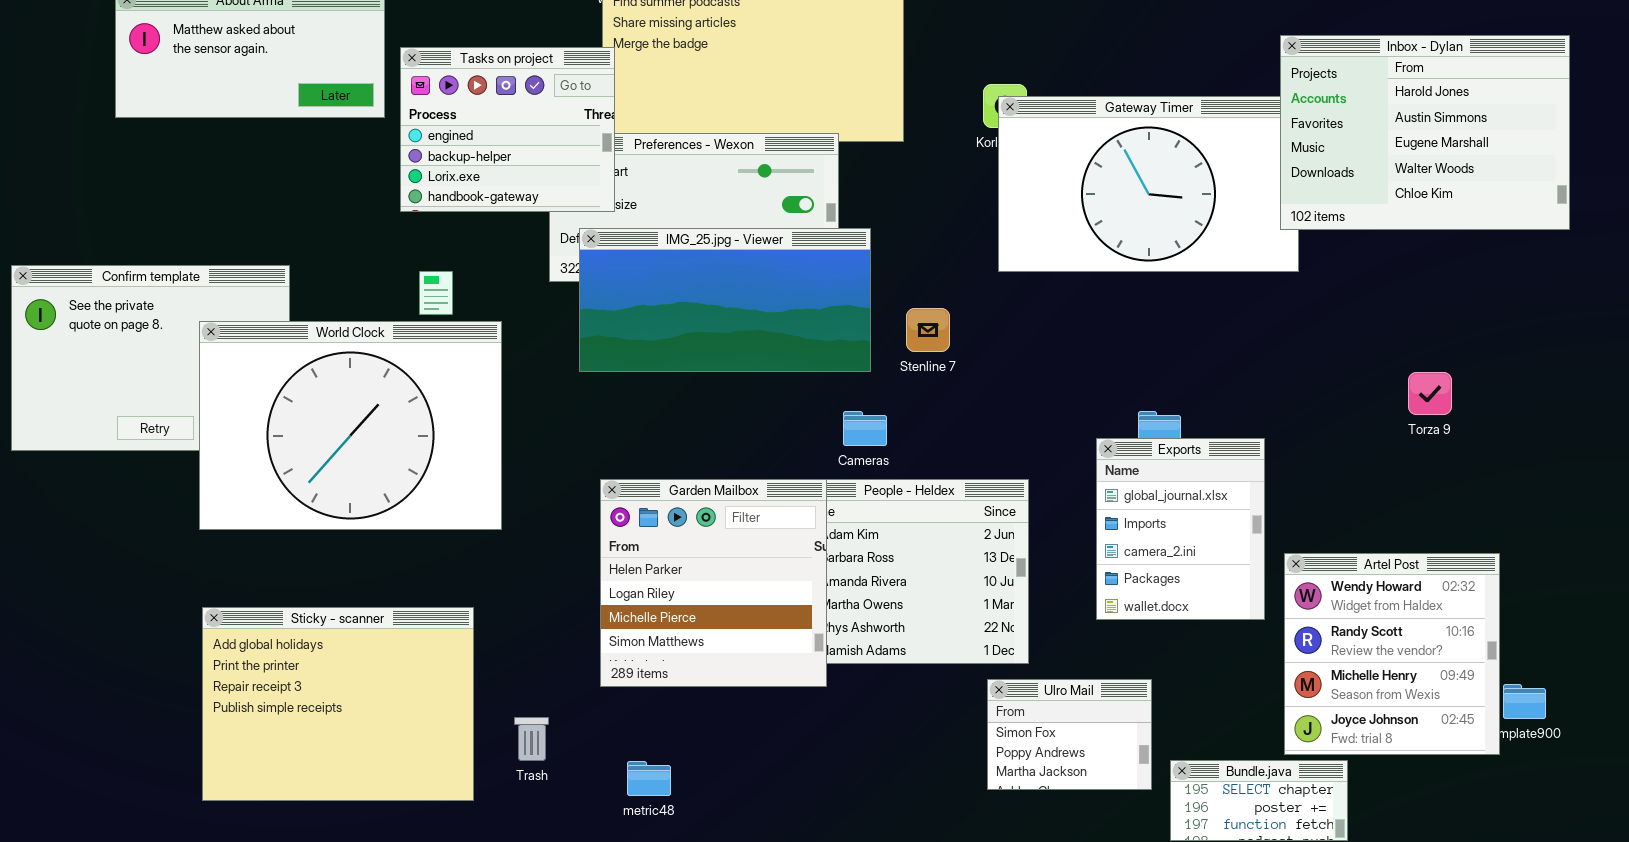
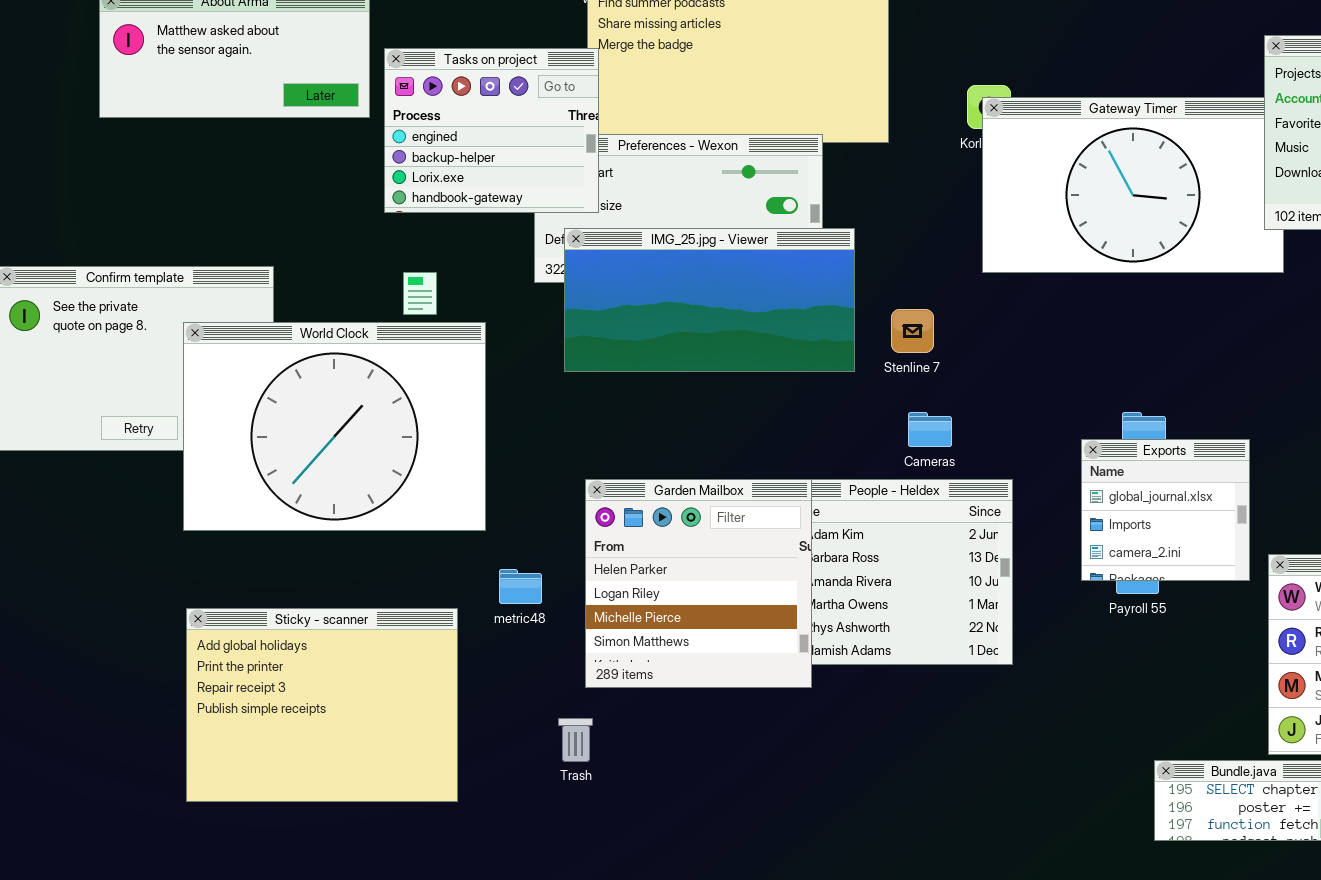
Cameras: [843,411,887,446] -> [908,412,952,447], moved
Exports: [1096,438,1265,620] -> [1081,439,1250,581], resized
Ulro Mail: [987,679,1152,790] -> none, closed
Trash: [514,717,549,761] -> [558,718,593,762], moved
metric48: [627,761,671,796] -> [499,569,542,604], moved

